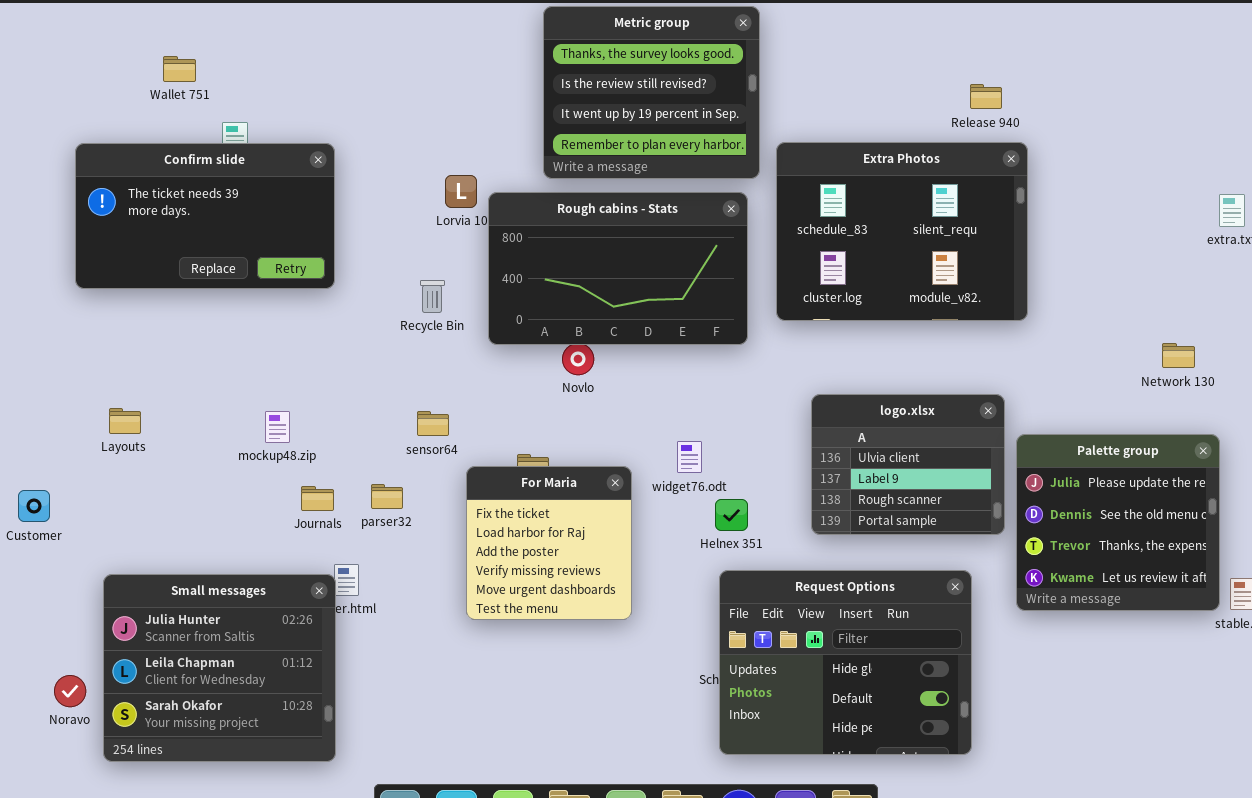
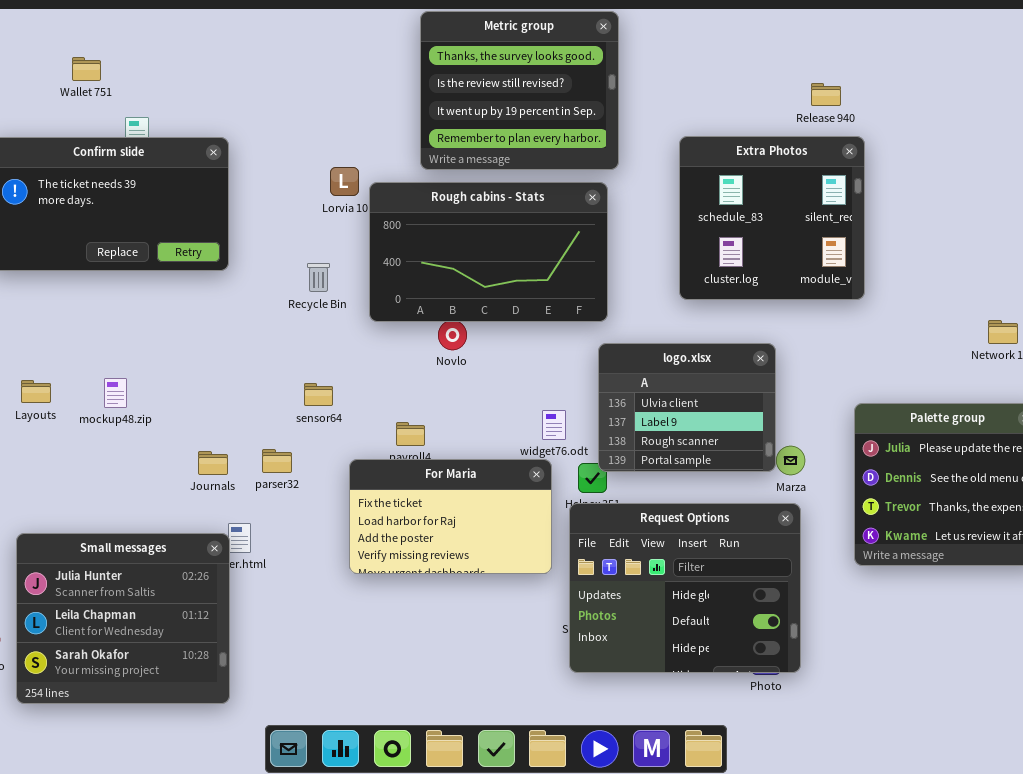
Extra Photos: [776,142,1028,321] -> [679,136,865,300], resized
logo.xlsx: [811,394,1005,535] -> [598,343,776,472], moved
mockup48.zip: [265,411,290,443] -> [104,378,127,408], moved
For Maria: [466,466,632,620] -> [349,459,552,574], resized
Request Options: [719,570,972,755] -> [569,503,801,673], moved

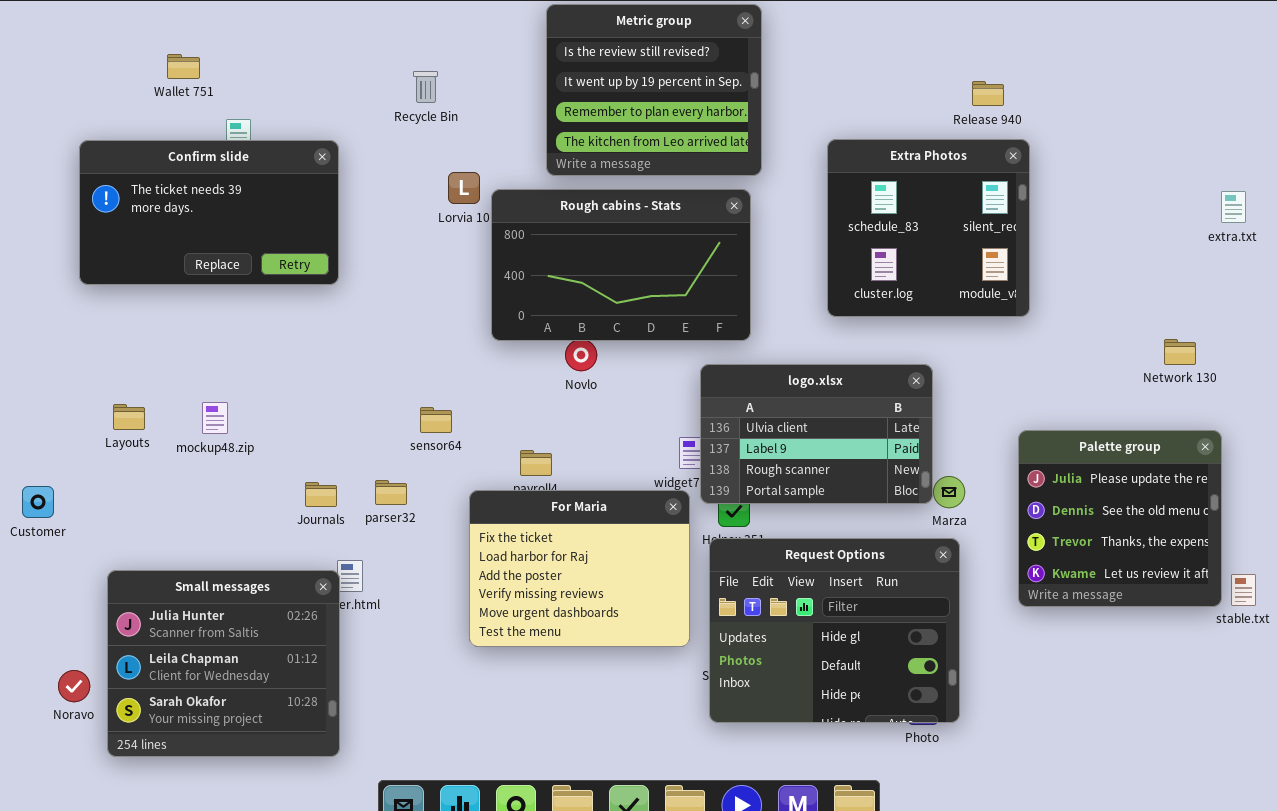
Metric group: [420,11,619,170] -> [546,4,762,176], scrolled down 1 row
Recycle Bin: [307,263,330,292] -> [413,71,438,103], moved
logo.xlsx: [598,343,776,472] -> [700,364,933,504], resized
For Maria: [349,459,552,574] -> [469,490,690,647], resized

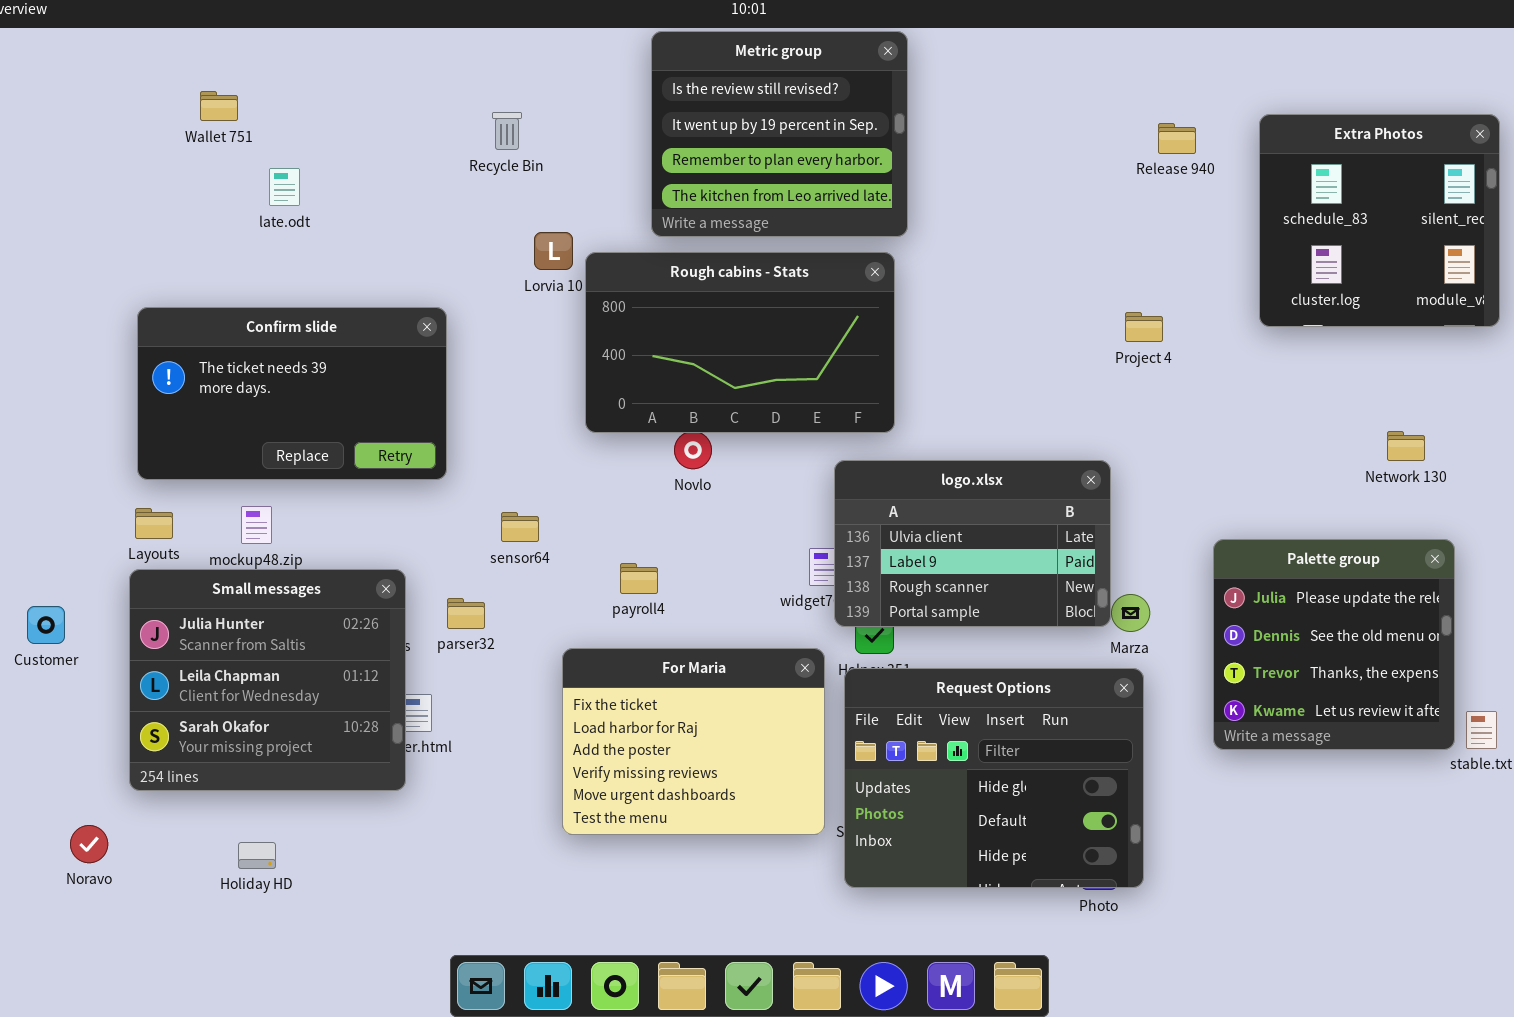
Extra Photos: [827,139,1030,317] -> [1259,114,1500,327], moved
Confirm slide: [79,140,339,285] -> [137,307,447,480], moved
For Maria: [469,490,690,647] -> [562,648,825,835], moved
Small messages: [107,570,340,757] -> [129,569,406,791], moved

